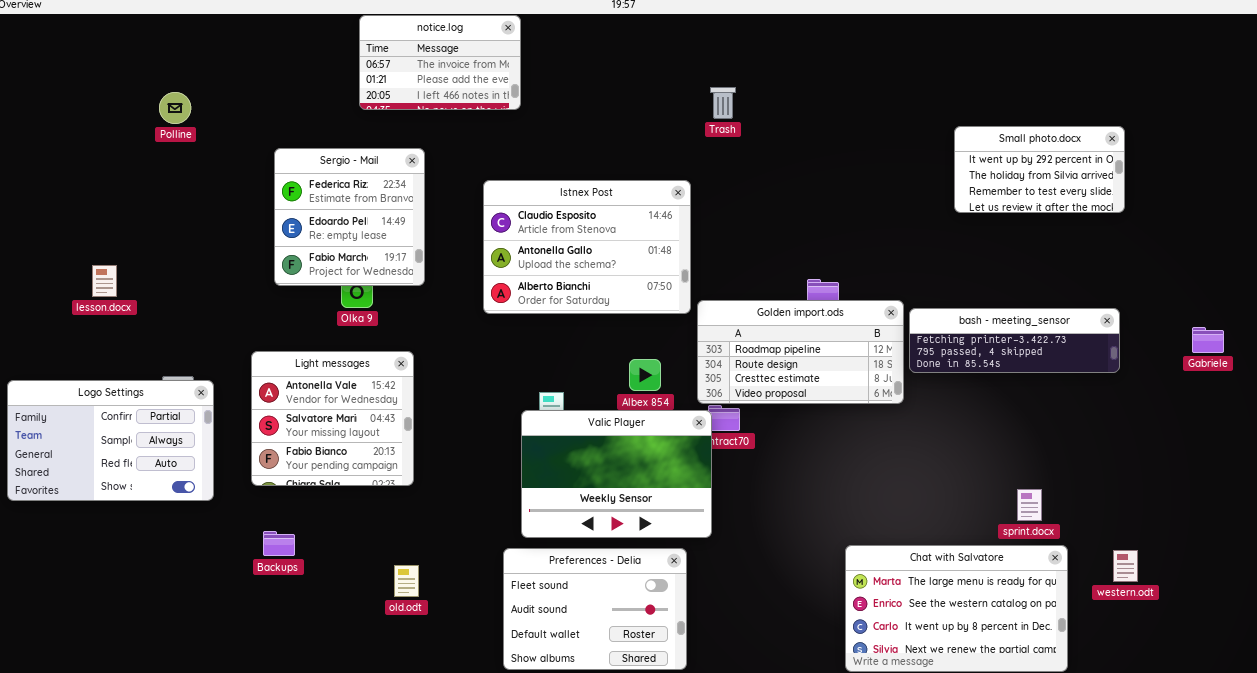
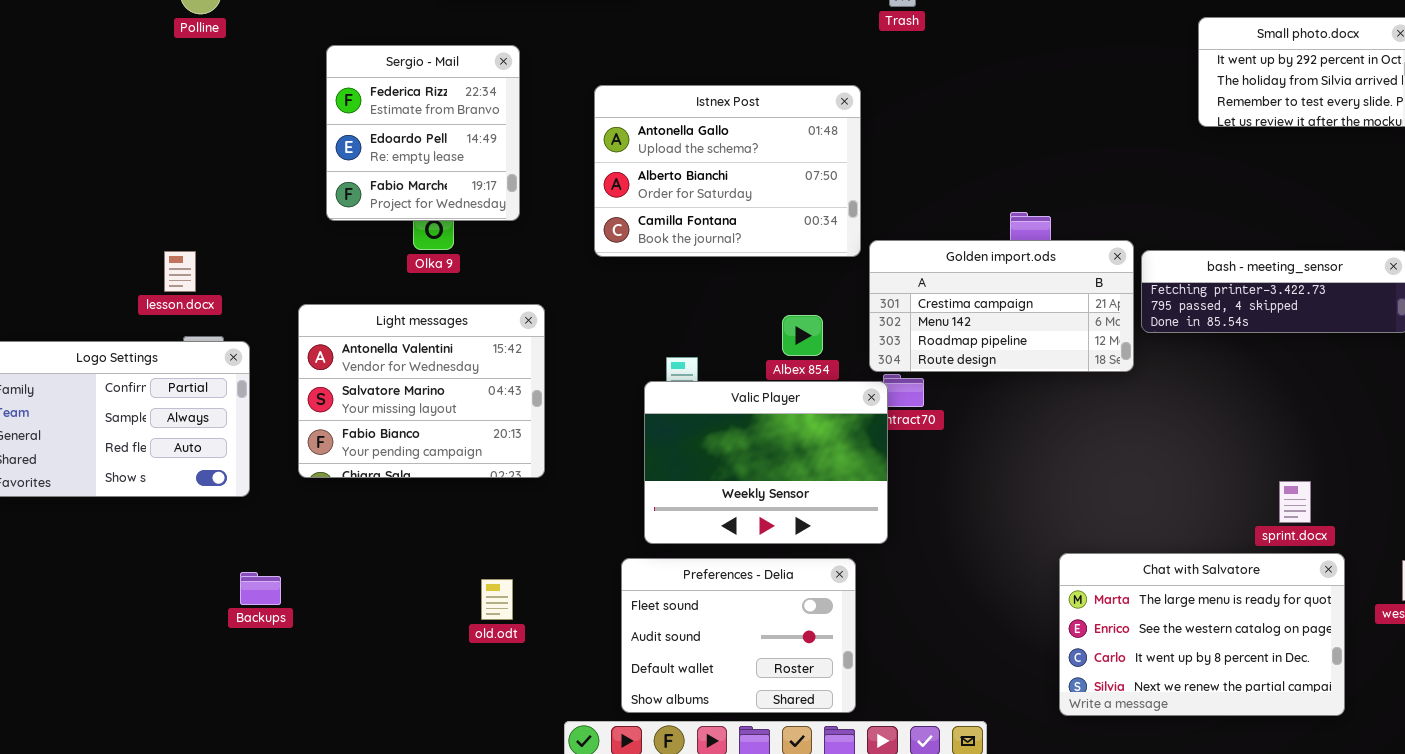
Istnex Post: [483,180,691,314] -> [594,85,861,257], scrolled down 1 row
lesson.docx: [92,265,117,297] -> [164,251,196,292], moved
Golden import.ods: [697,300,904,404] -> [869,240,1134,372], scrolled up 2 rows
Light messages: [251,351,414,486] -> [298,304,545,478], resized
Backups: [263,531,295,556] -> [240,572,281,605], moved

